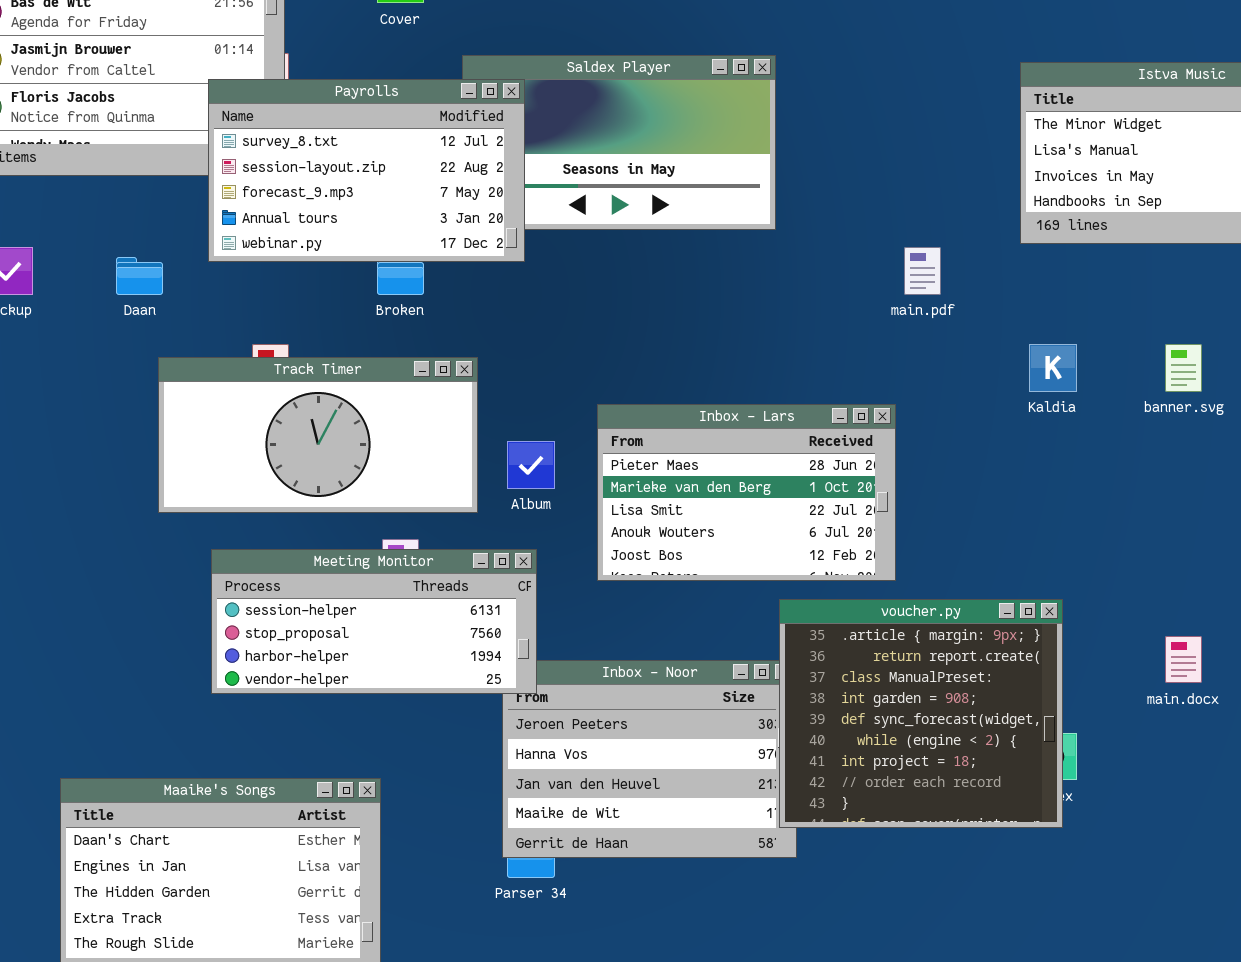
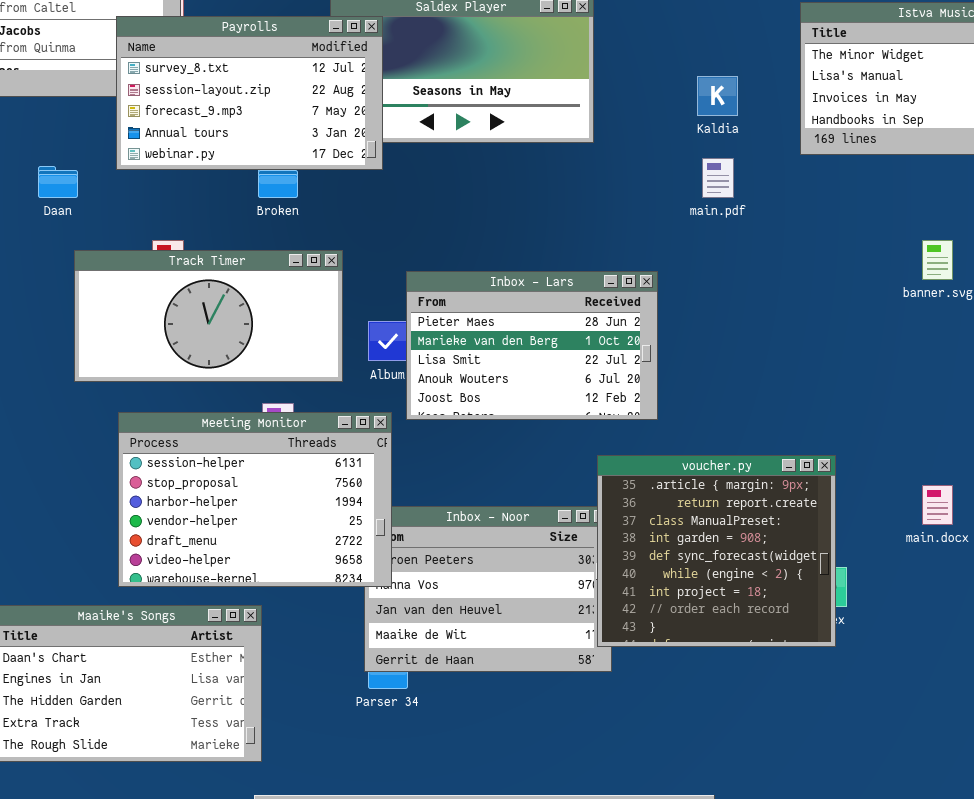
Kaldia: [1029,344,1077,392] -> [697,76,738,116], moved
Inbox - Lars: [597,404,896,581] -> [406,271,658,420], moved
Meeting Monitor: [211,549,537,694] -> [118,412,392,587], resized

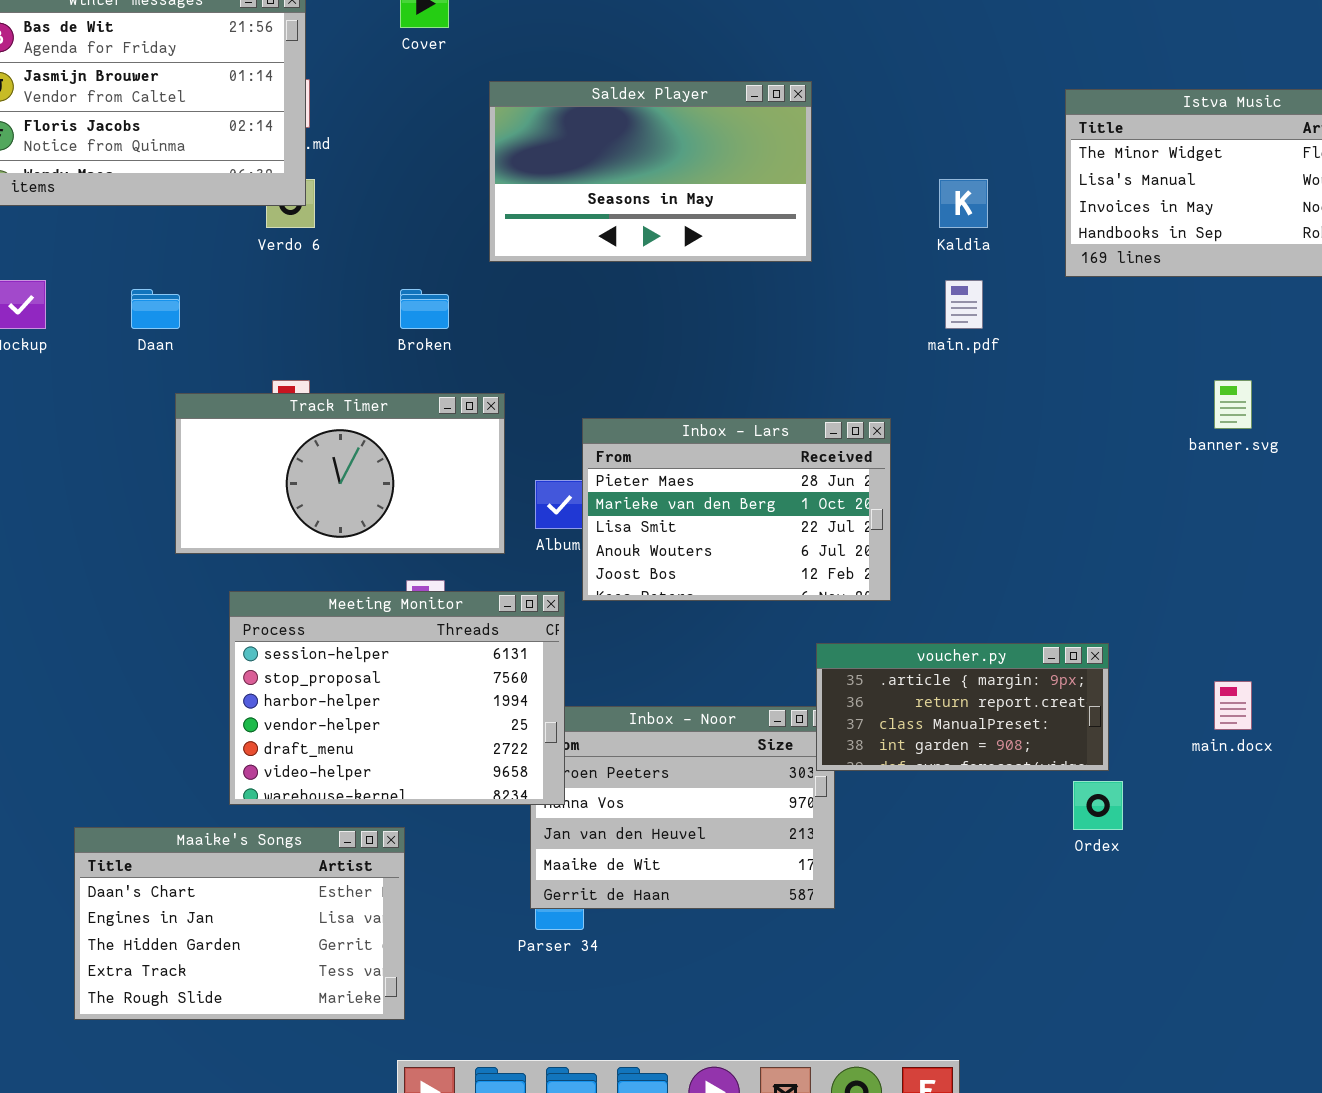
Payrolls: [116,16,383,170] -> none, closed
voucher.py: [597,455,836,647] -> [816,643,1109,771], resized

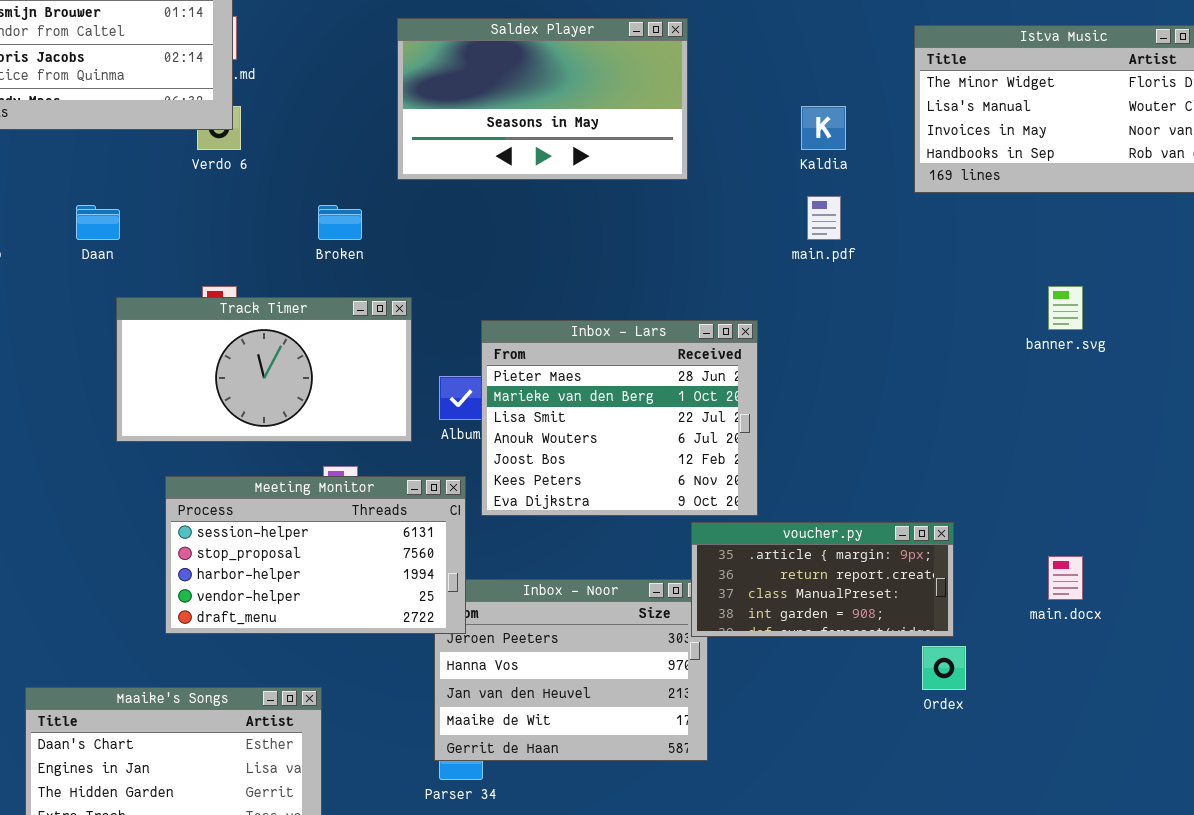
Inbox - Lars: [582,418,891,601] -> [481,320,758,516], resized
Meeting Monitor: [229,591,565,805] -> [165,476,466,634], resized

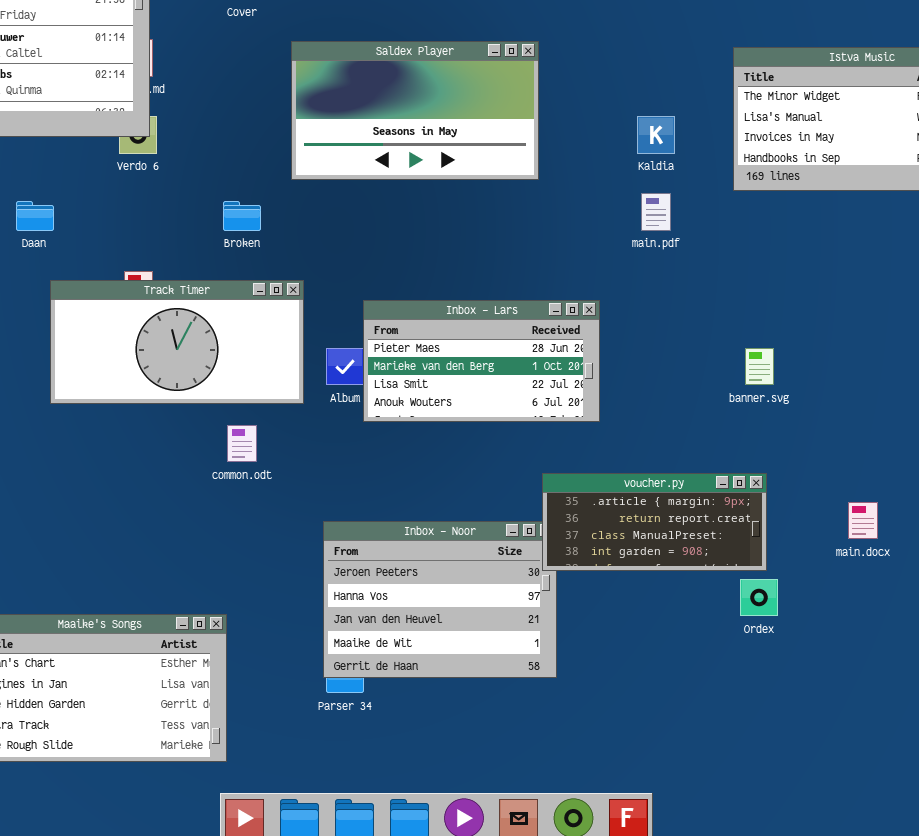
banner.svg: [1048,286,1083,330] -> [745,348,774,385], moved
Inbox - Lars: [481,320,758,516] -> [363,300,600,422], resized
Meeting Monitor: [165,476,466,634] -> none, closed

